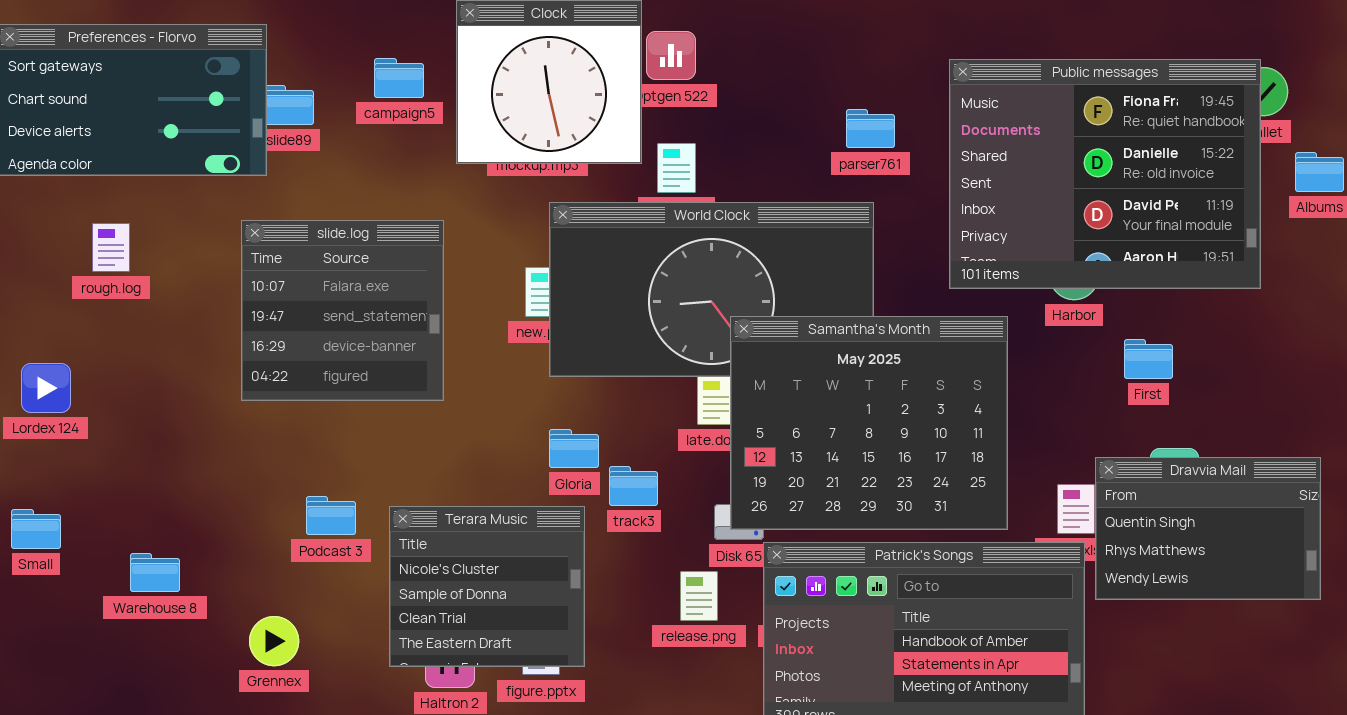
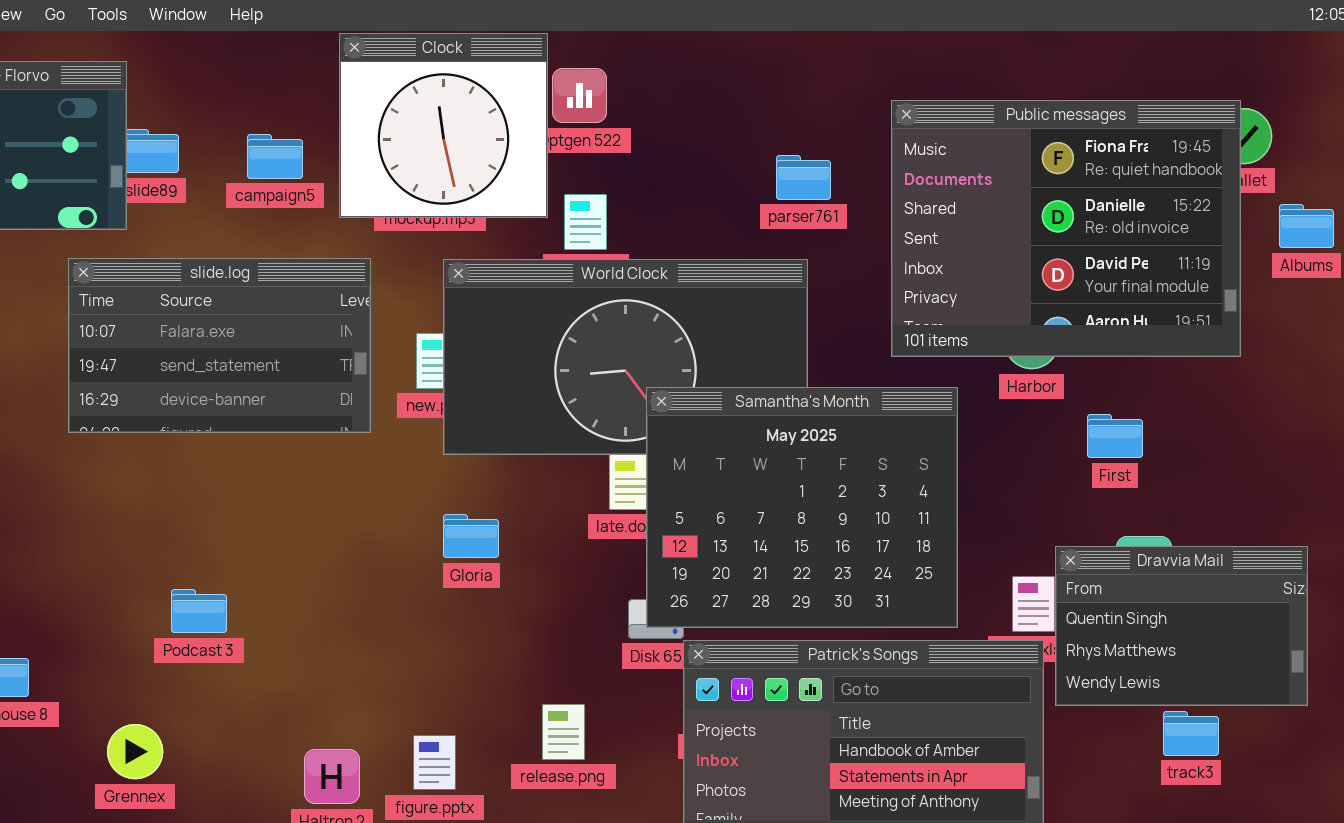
campaign5: [374,58,424,98] -> [247,134,303,179], moved
slide.log: [241,220,444,401] -> [68,258,371,433], moved, resized
track3: [609,466,658,506] -> [1163,711,1219,756], moved
Terara Music: [389,506,585,667] -> none, closed
release.png: [680,571,718,621] -> [542,704,585,760], moved

